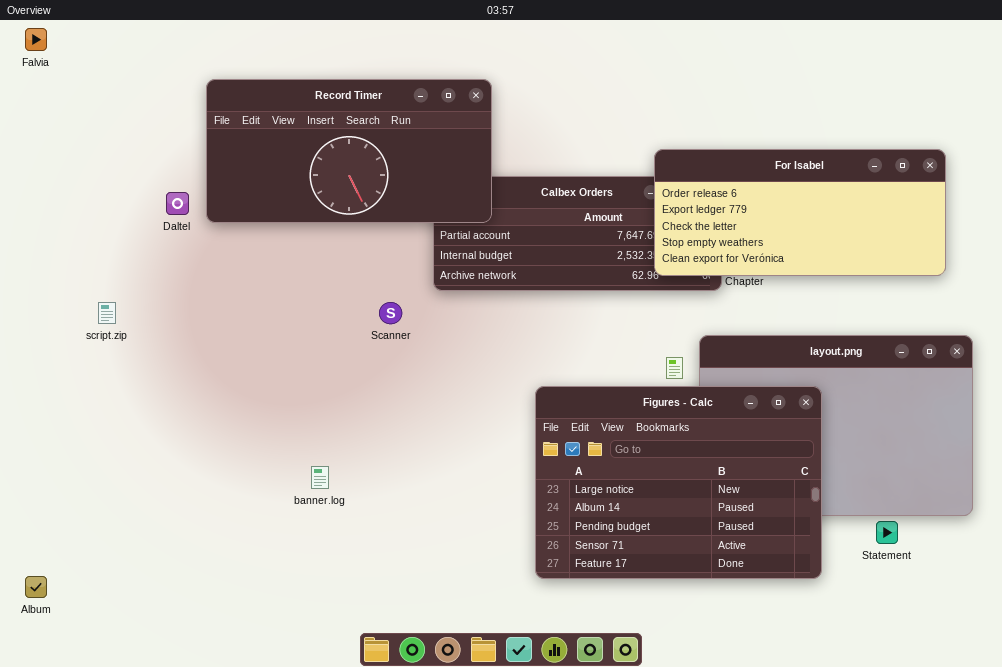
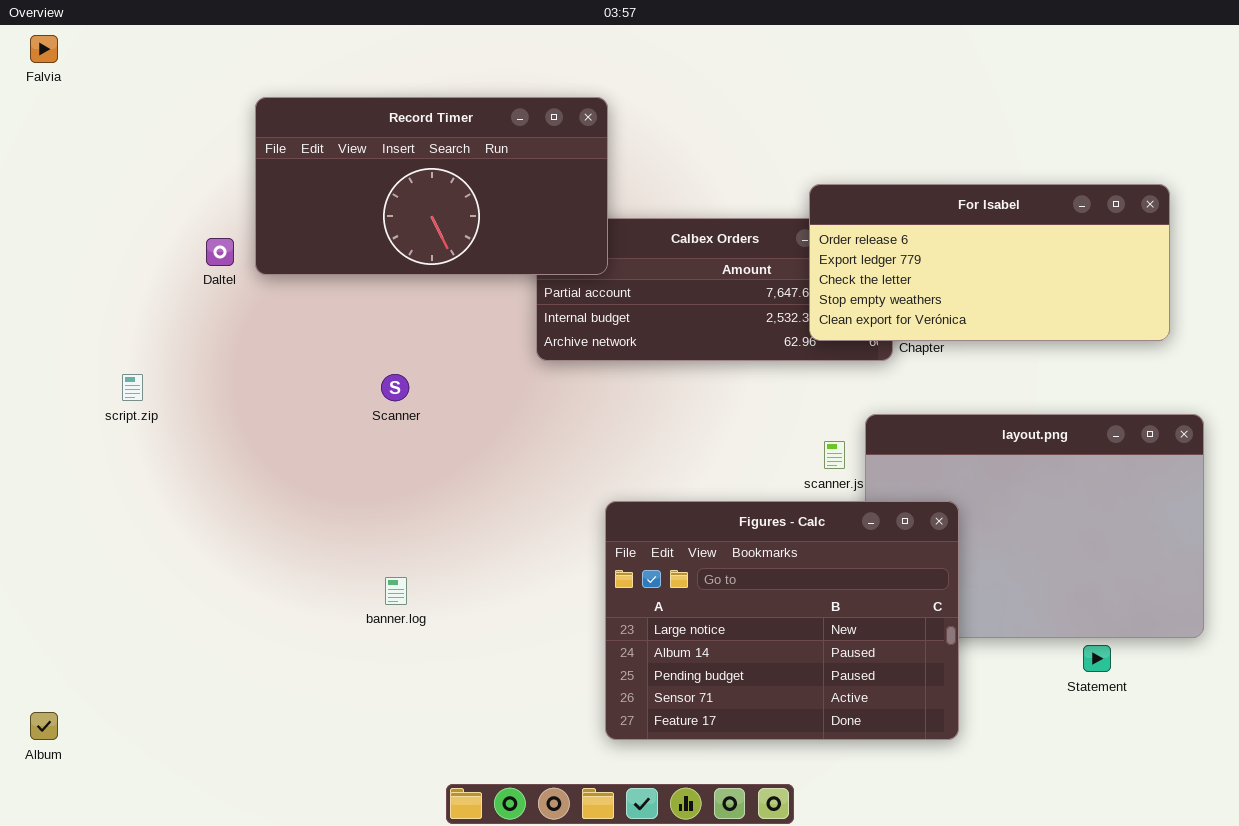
Scanner: [379,302,402,324] -> [381,374,409,401], moved
Figures - Calc: [535,386,822,579] -> [605,501,959,740], moved

